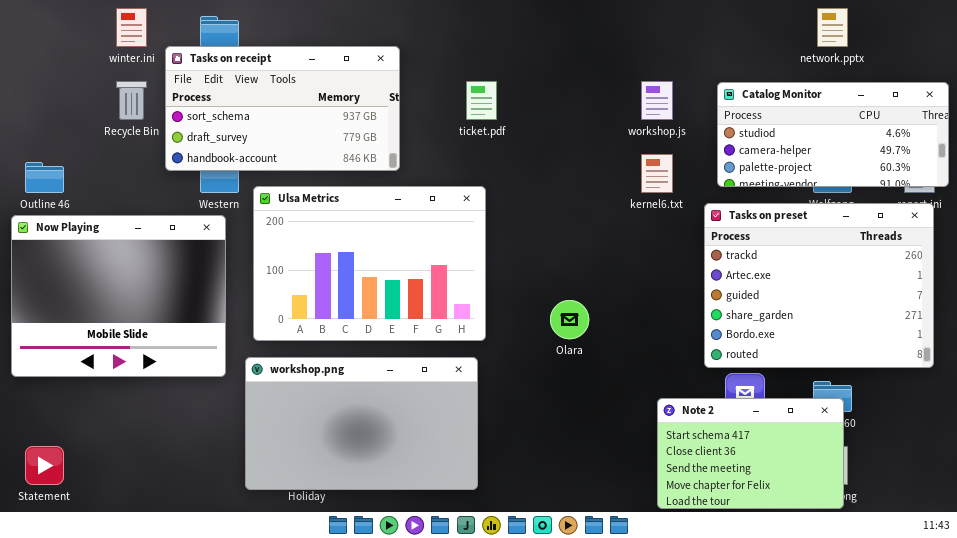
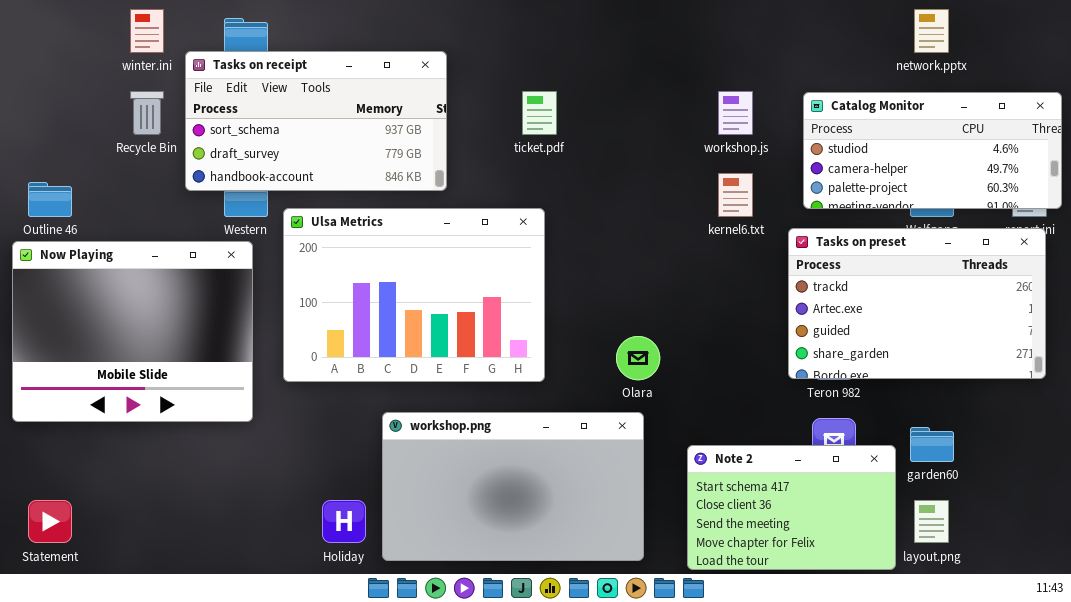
Tasks on preset: [704,203,934,368] -> [788,228,1046,379], resized
workshop.png: [245,357,478,490] -> [382,412,644,561], moved
Note 2: [657,398,844,509] -> [687,445,896,570], moved

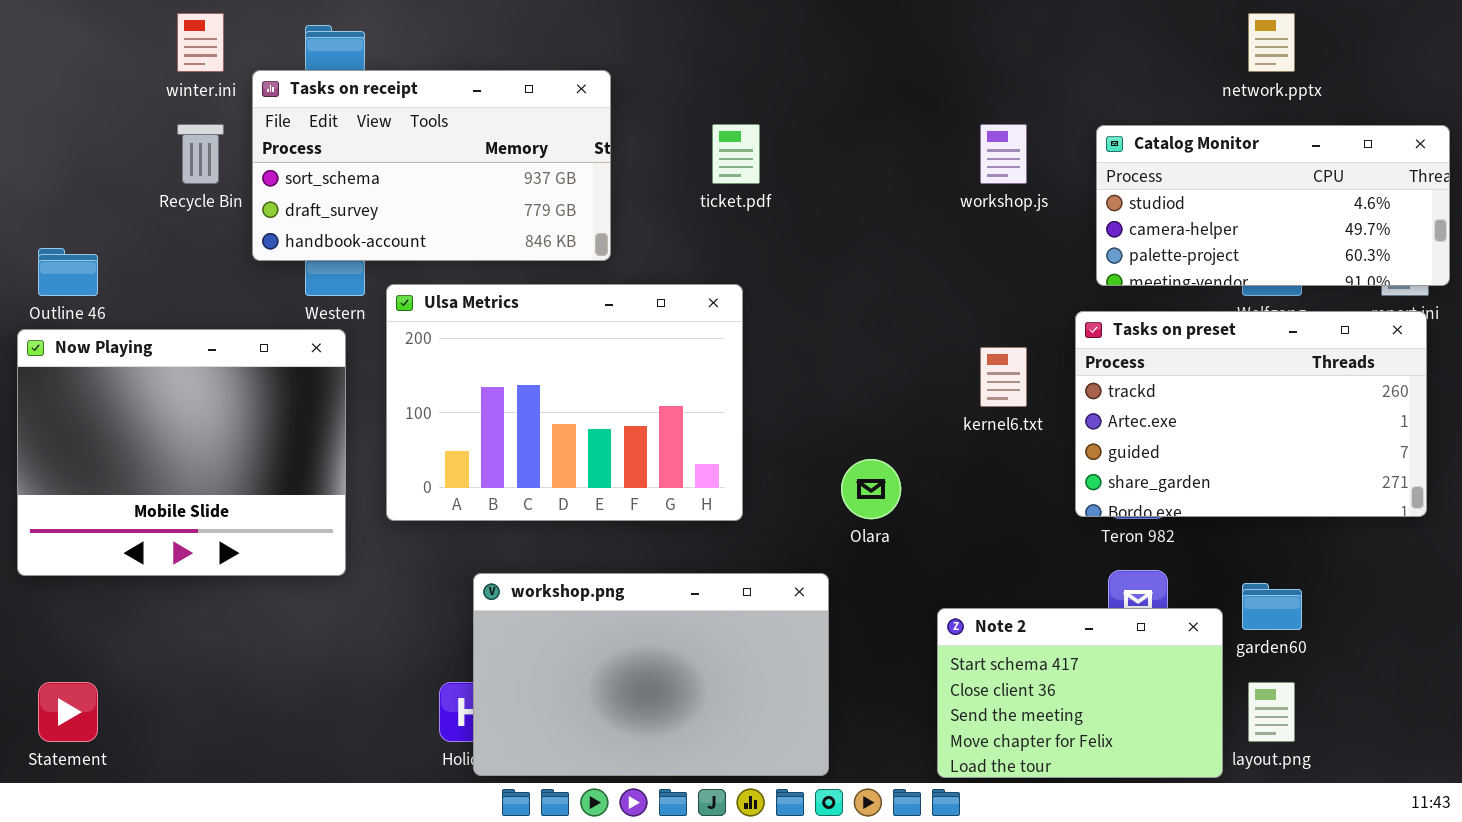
kernel6.txt: [718,173,753,217] -> [980,347,1027,407], moved
workshop.png: [382,412,644,561] -> [473,573,829,776], moved

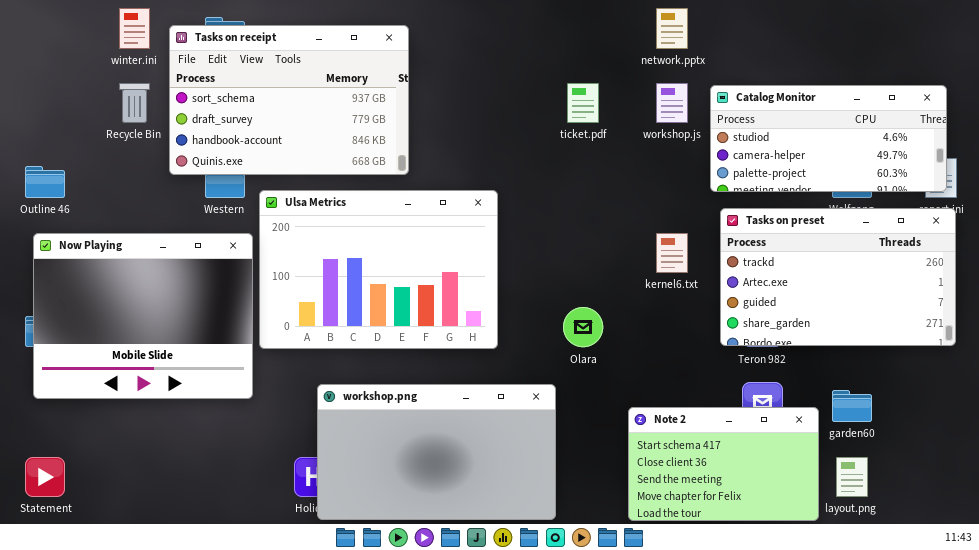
network.pptx: [1248,13,1295,72] -> [656,8,688,49], moved
Tasks on receipt: [252,70,611,261] -> [169,25,409,175], resized
ticket.pdf: [712,124,760,184] -> [567,83,599,123], moved
Catalog Monitor: [1096,125,1450,286] -> [710,85,947,192], moved
Now Playing: [17,329,346,576] -> [33,233,253,399], moved

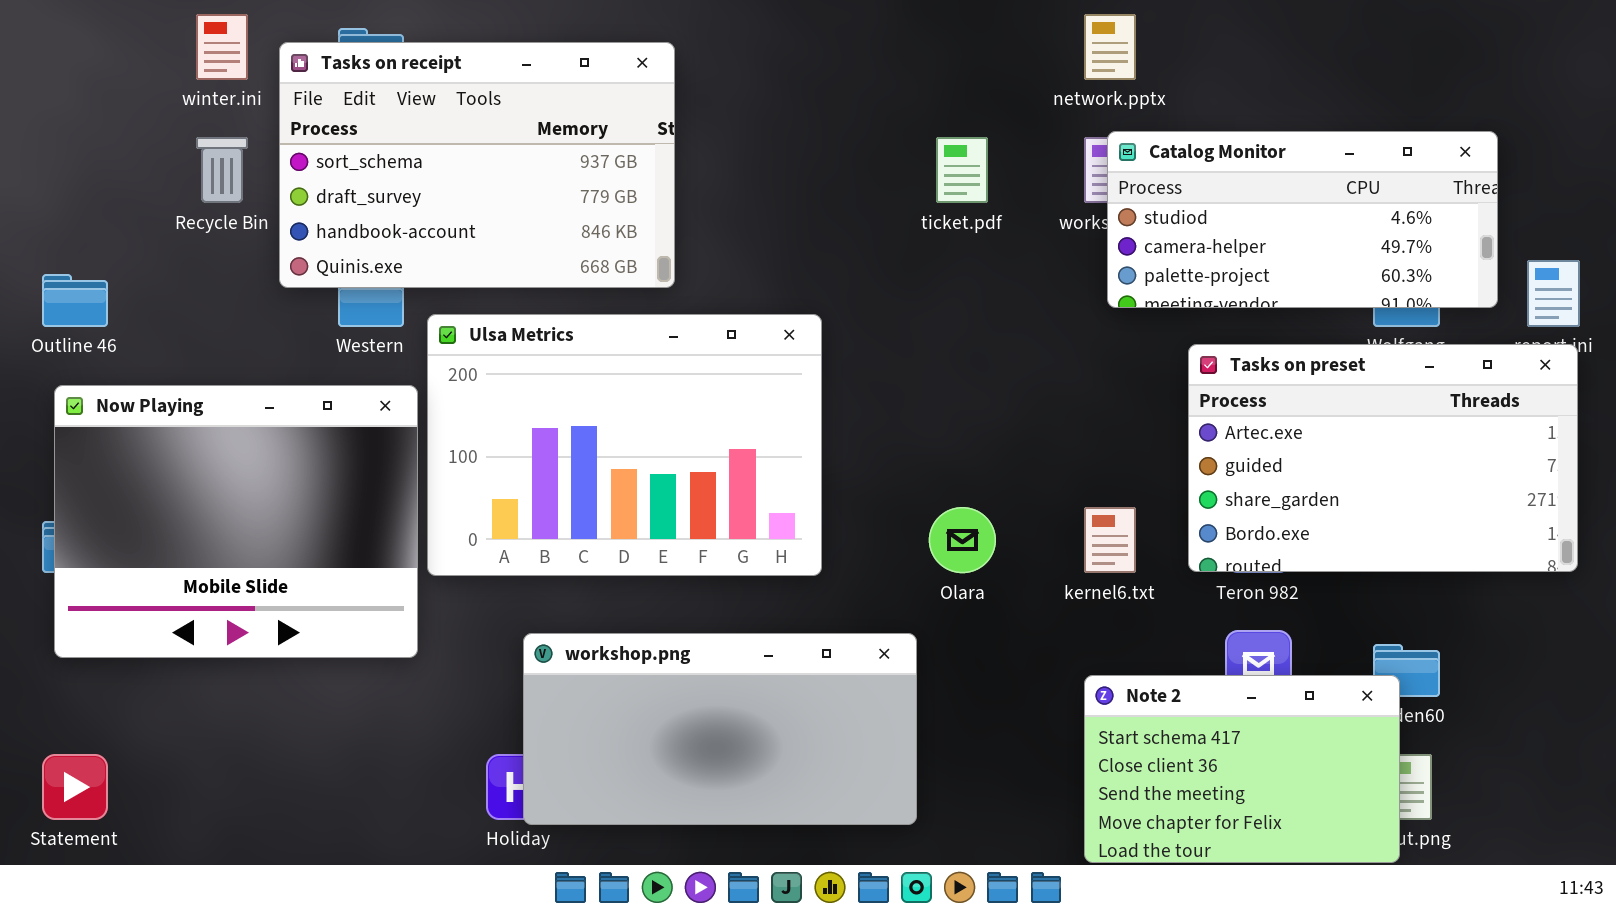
Catalog Monitor: [710,85,947,192] -> [1107,131,1498,308], moved
Tasks on preset: [720,208,956,346] -> [1188,344,1578,572], scrolled down 1 row
kernel6.txt: [656,233,688,273] -> [1084,507,1136,573], moved
workshop.png: [317,384,556,520] -> [523,633,917,825], resized
Note 2: [628,407,819,521] -> [1084,675,1400,863], moved

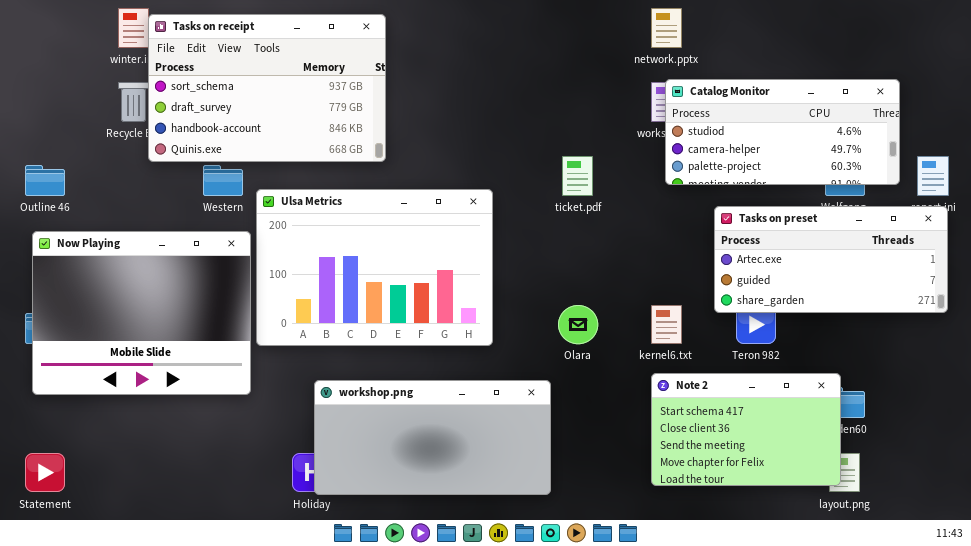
Tasks on receipt: [279,42,675,288] -> [148,14,386,162], moved
ticket.pdf: [936,137,988,203] -> [562,156,593,196], moved
Tasks on preset: [1188,344,1578,572] -> [714,206,948,313], resized
Note 2: [1084,675,1400,863] -> [651,373,841,486], moved

